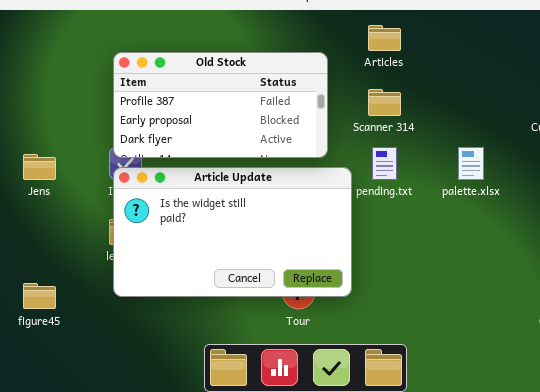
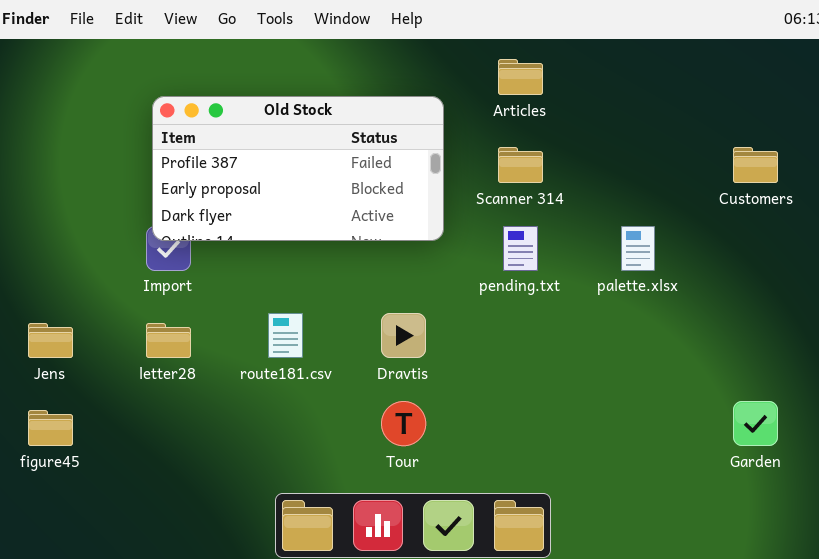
Jens: [23,154,56,180] -> [28,323,73,358], moved
Article Update: [113,167,352,297] -> none, closed

